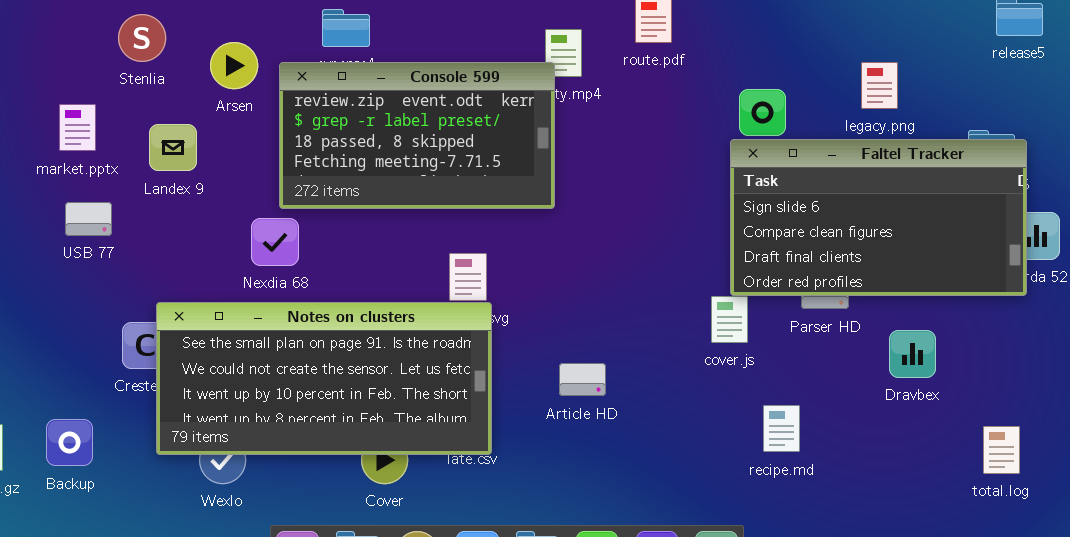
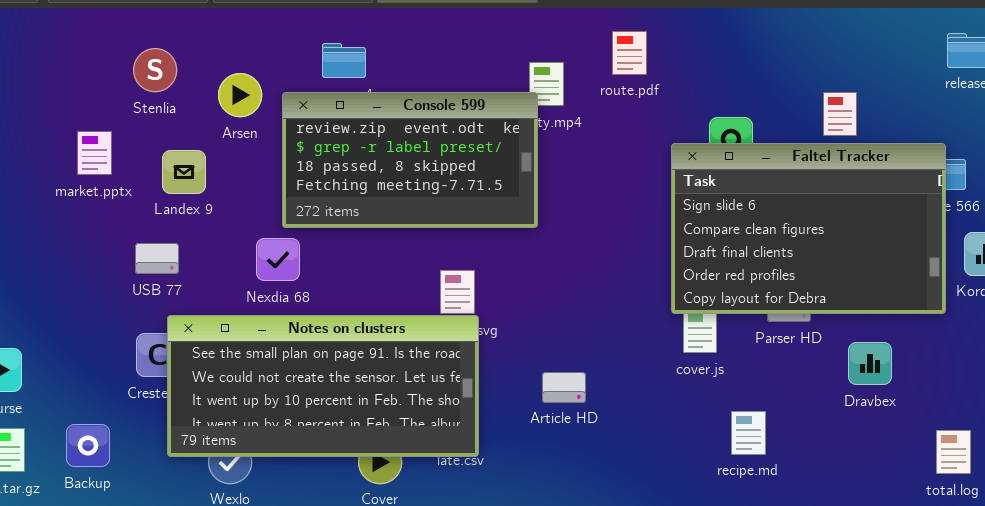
Faltel Tracker: [730,139,1027,296] -> [671,143,946,314], moved, resized
USB 77: [65,202,112,236] -> [135,243,179,274], moved

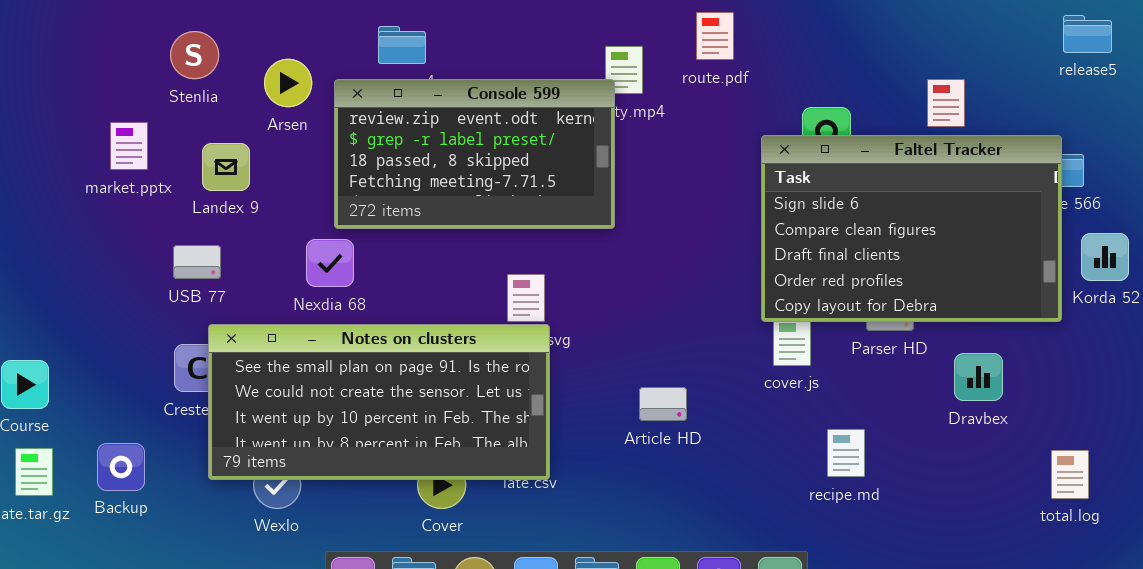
Article HD: [542,372,586,403] -> [639,387,687,421], moved

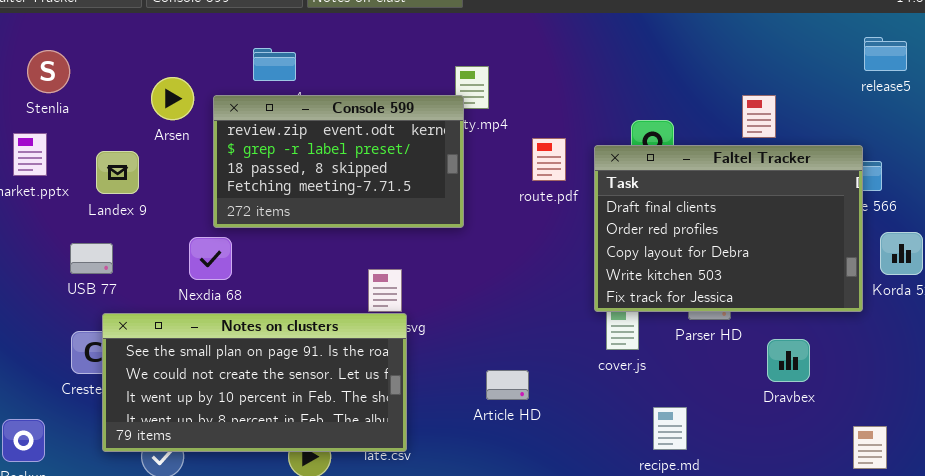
route.pdf: [696,12,734,60] -> [532,138,566,181], moved
Stenlia: [170,31,219,79] -> [27,50,70,93], moved
Faltel Tracker: [761,135,1062,322] -> [594,145,863,312], scrolled down 2 rows

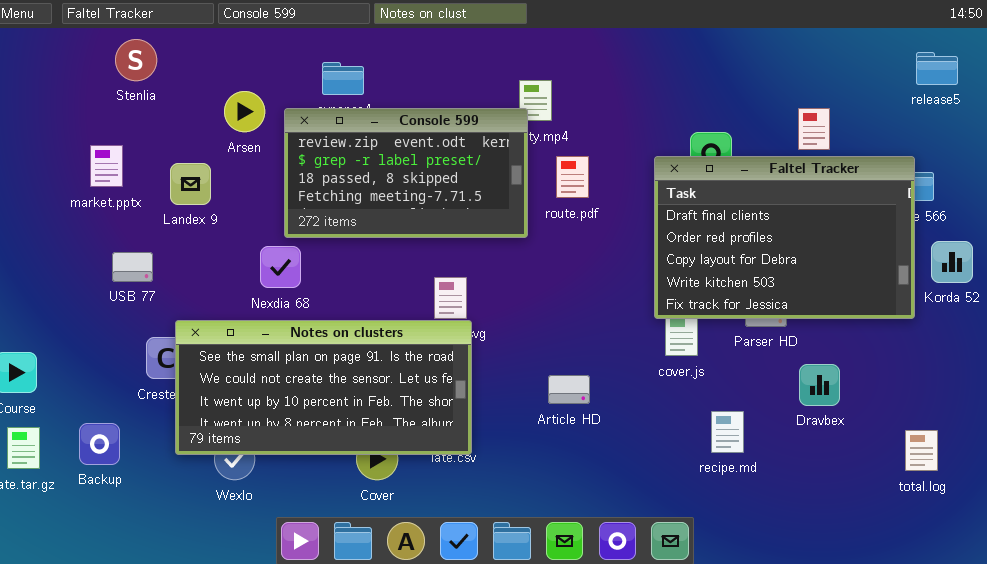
Stenlia: [27,50,70,93] -> [115,39,157,81], moved
route.pdf: [532,138,566,181] -> [556,156,589,198], moved
USB 77: [70,243,113,274] -> [112,252,153,282], moved
Dravbex: [767,339,810,382] -> [799,364,840,406], moved

